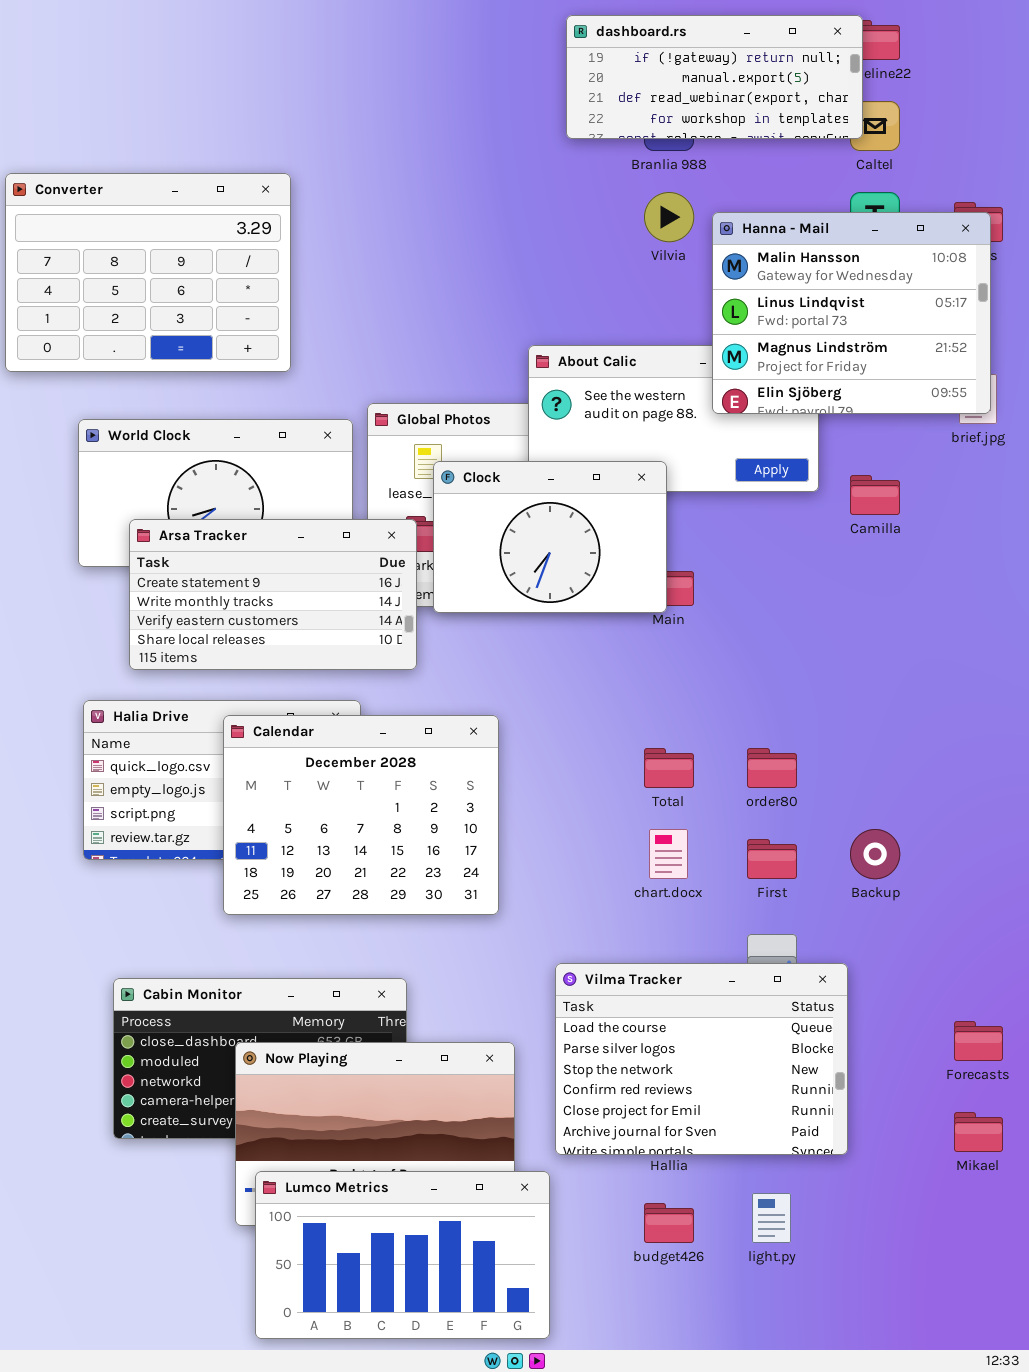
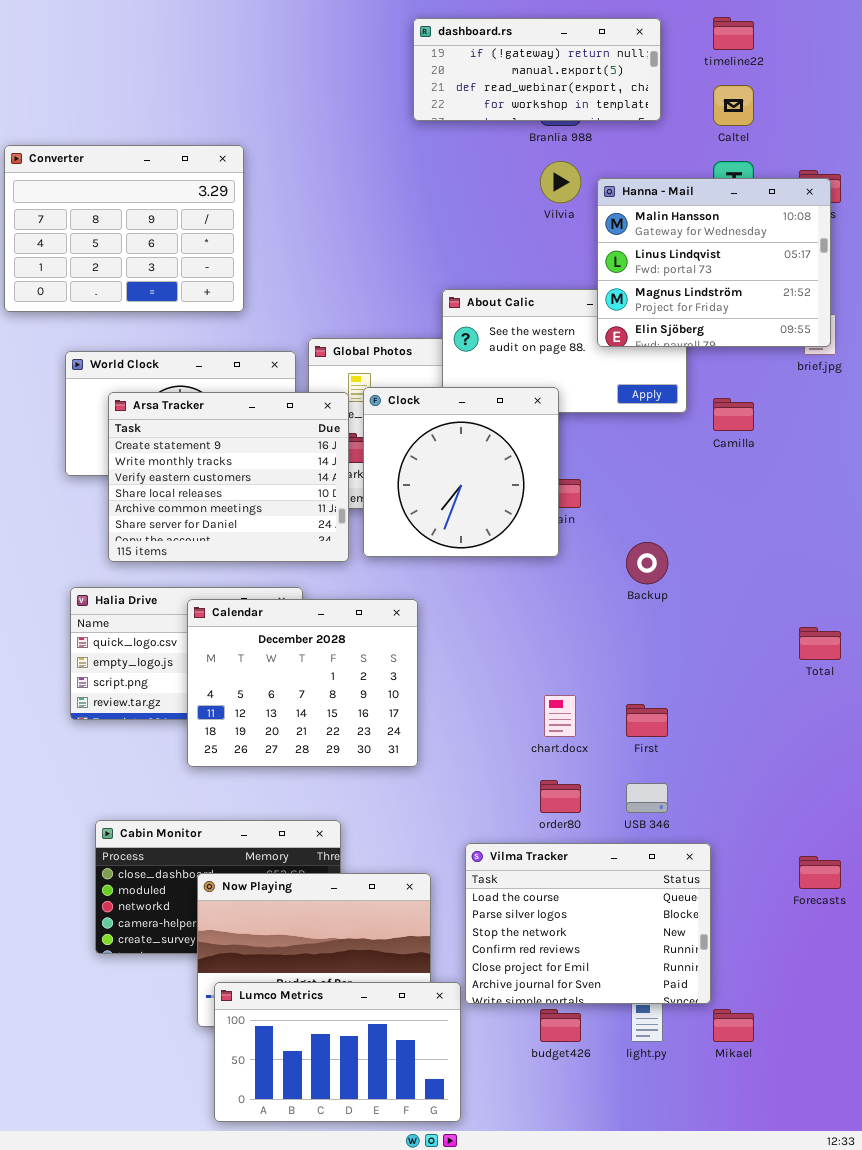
dashboard.rs: [566,15,863,139] -> [413,18,661,121], moved
Clock: [433,461,667,613] -> [363,387,559,557], resized
Arsa Tracker: [129,519,417,670] -> [108,392,349,562], resized
Total: [644,748,694,788] -> [799,627,841,660], moved
order80: [747,748,797,788] -> [540,780,581,813], moved
Backup: [850,829,900,879] -> [626,542,668,584], moved
Vilma Tracker: [555,963,848,1155] -> [465,843,711,1004], moved
Mikael: [954,1112,1003,1152] -> [713,1009,754,1042], moved

